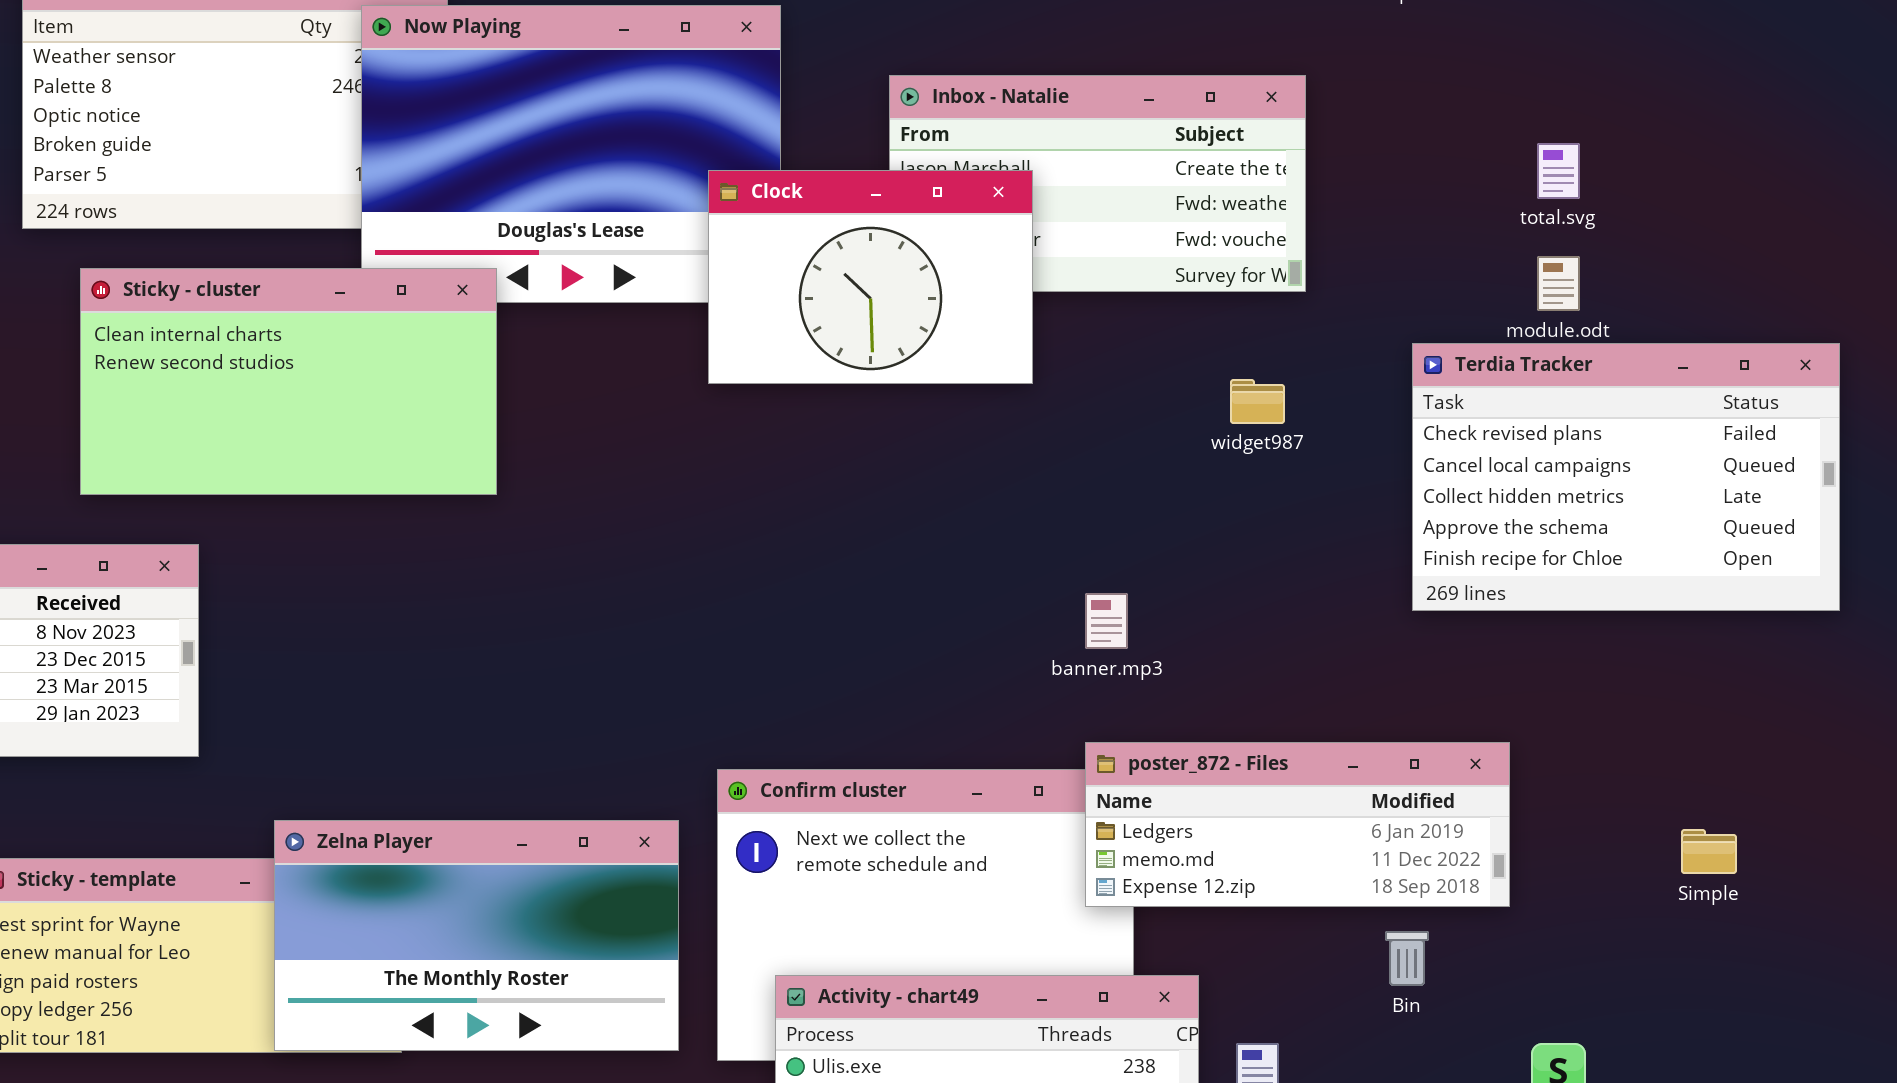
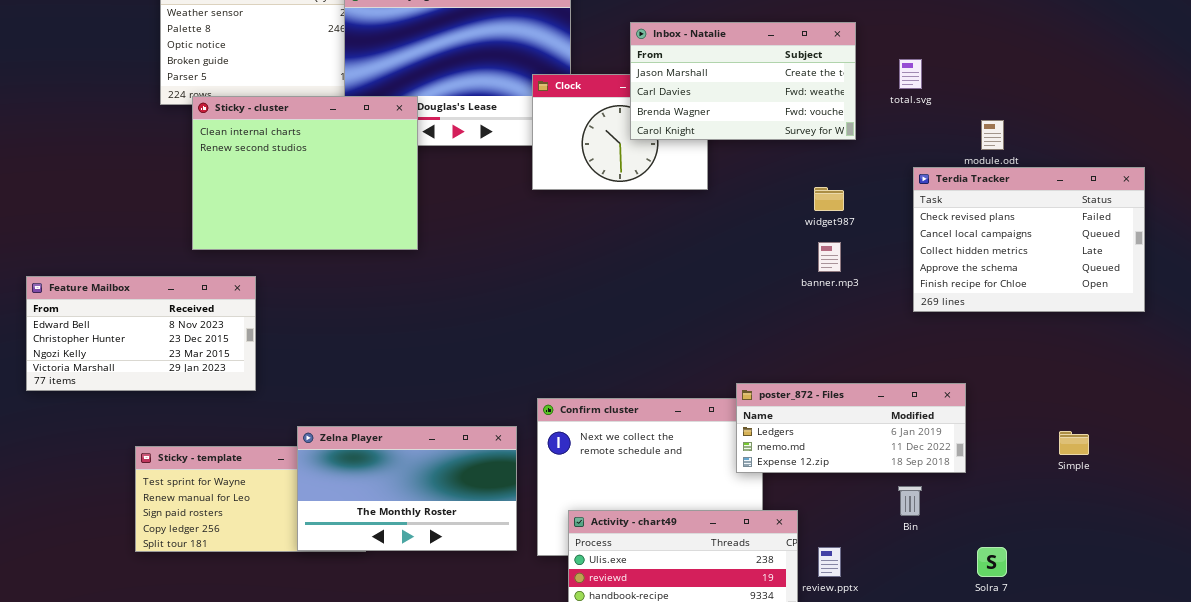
Inbox - Natalie: [889,75,1306,292] -> [630,22,856,140], raised
total.svg: [1537,143,1580,199] -> [899,59,922,89], moved
Sticky - cluster: [80,268,497,495] -> [192,96,418,250], resized
banner.mp3: [1085,593,1128,649] -> [818,242,841,272], moved

